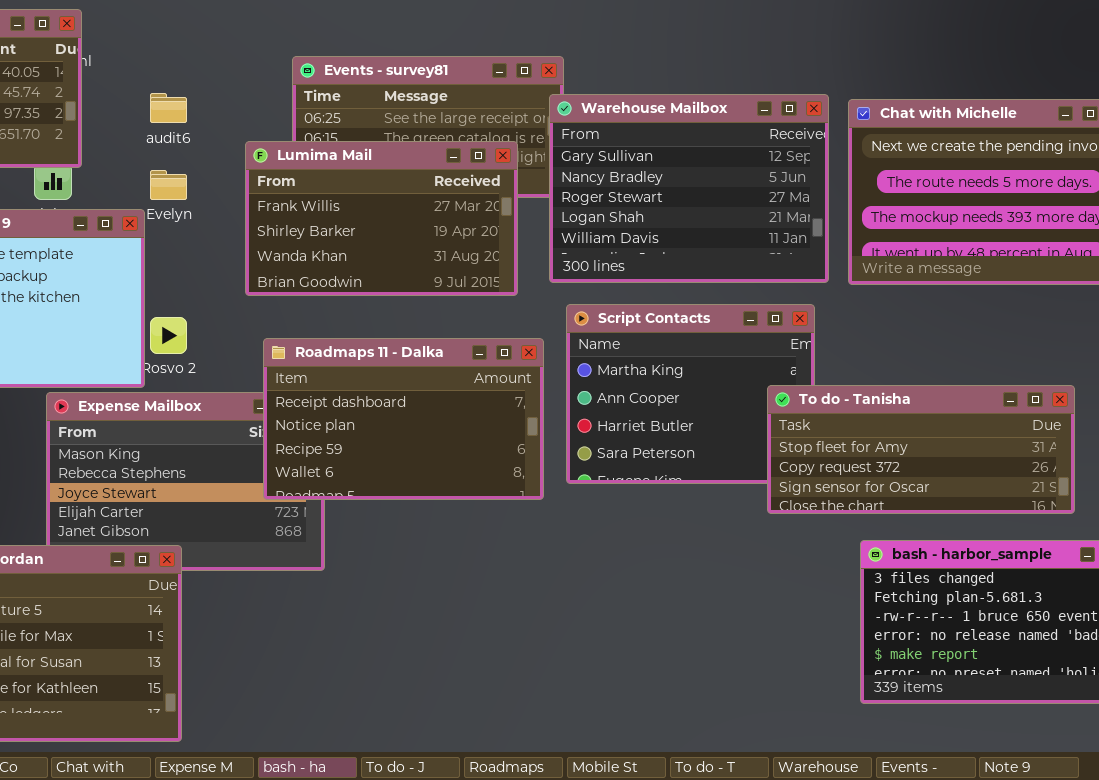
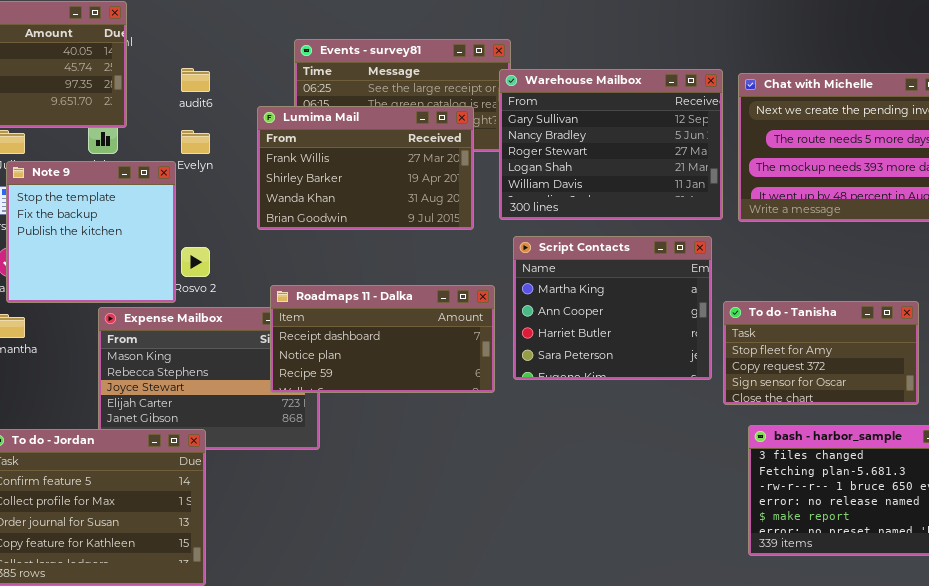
Roadmaps 11 - Dalka: [263,338,544,500] -> [270,285,495,393], resized
To do - Tanisha: [767,385,1075,514] -> [723,301,919,405], resized

